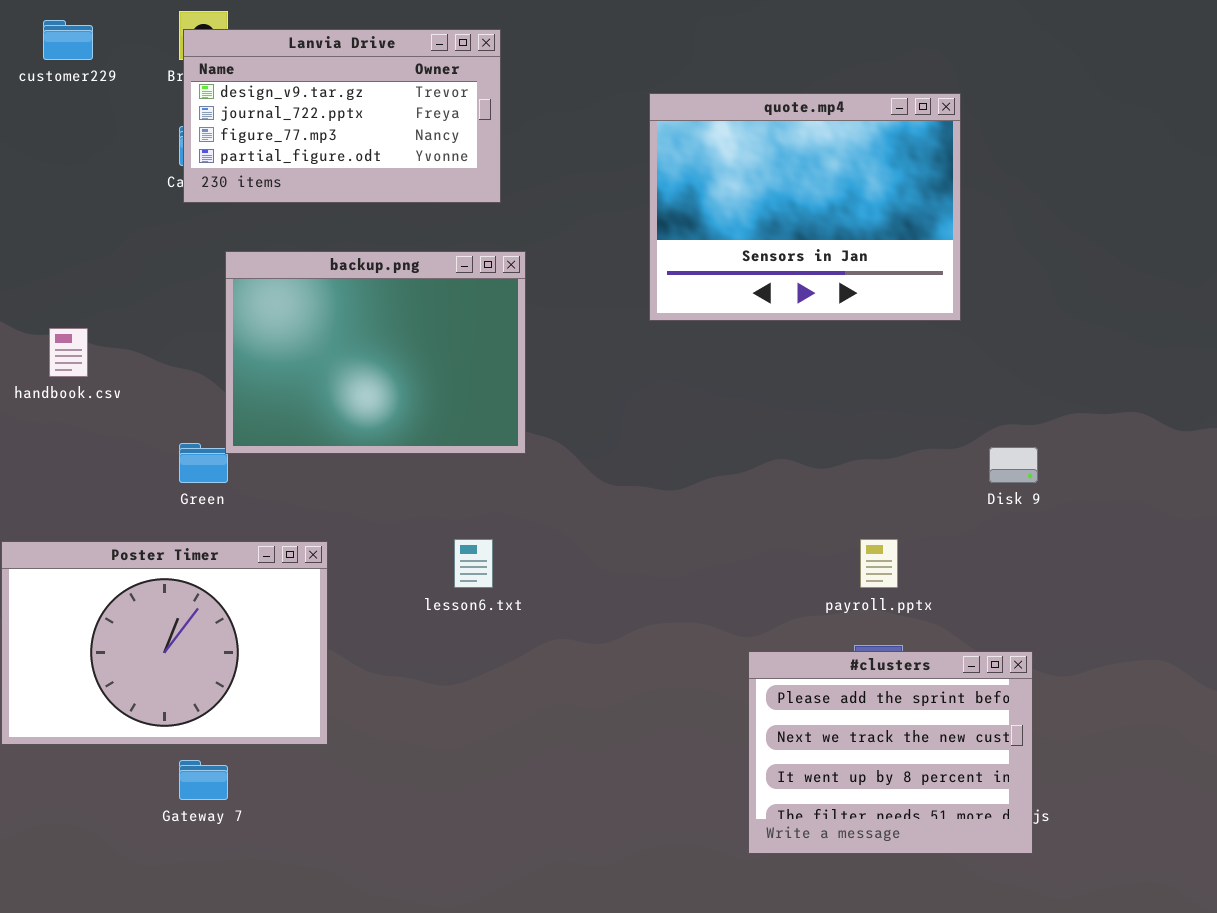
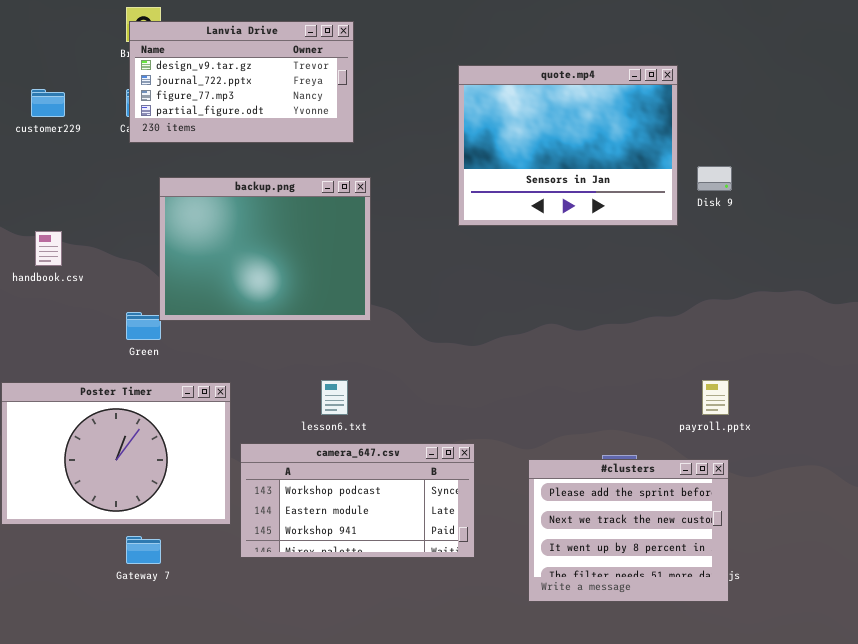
customer229: [43,20,93,60] -> [31,89,65,117], moved
Disk 9: [989,447,1038,483] -> [697,166,732,191], moved
payroll.pptx: [860,539,898,588] -> [702,380,729,415], moved
camera_647.csv: none -> [240,443,475,558], opened

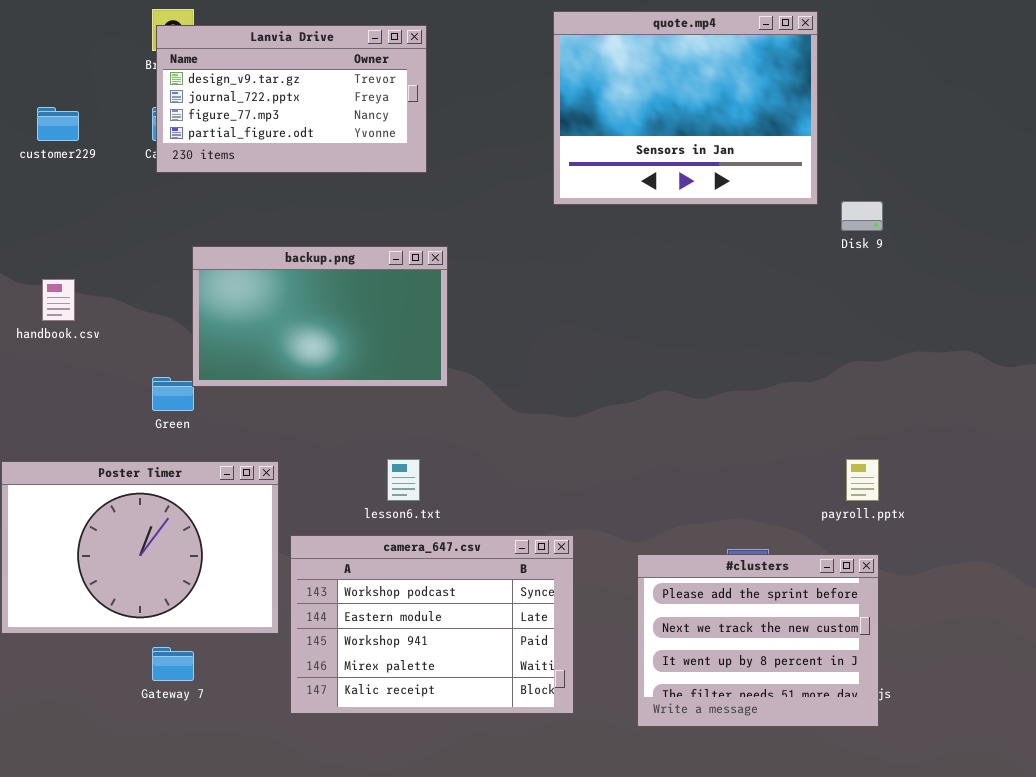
quote.mp4: [458,65,678,226] -> [553,11,818,205], moved
backup.png: [159,177,371,321] -> [192,246,448,387], resized
camera_647.csv: [240,443,475,558] -> [290,535,574,714], resized

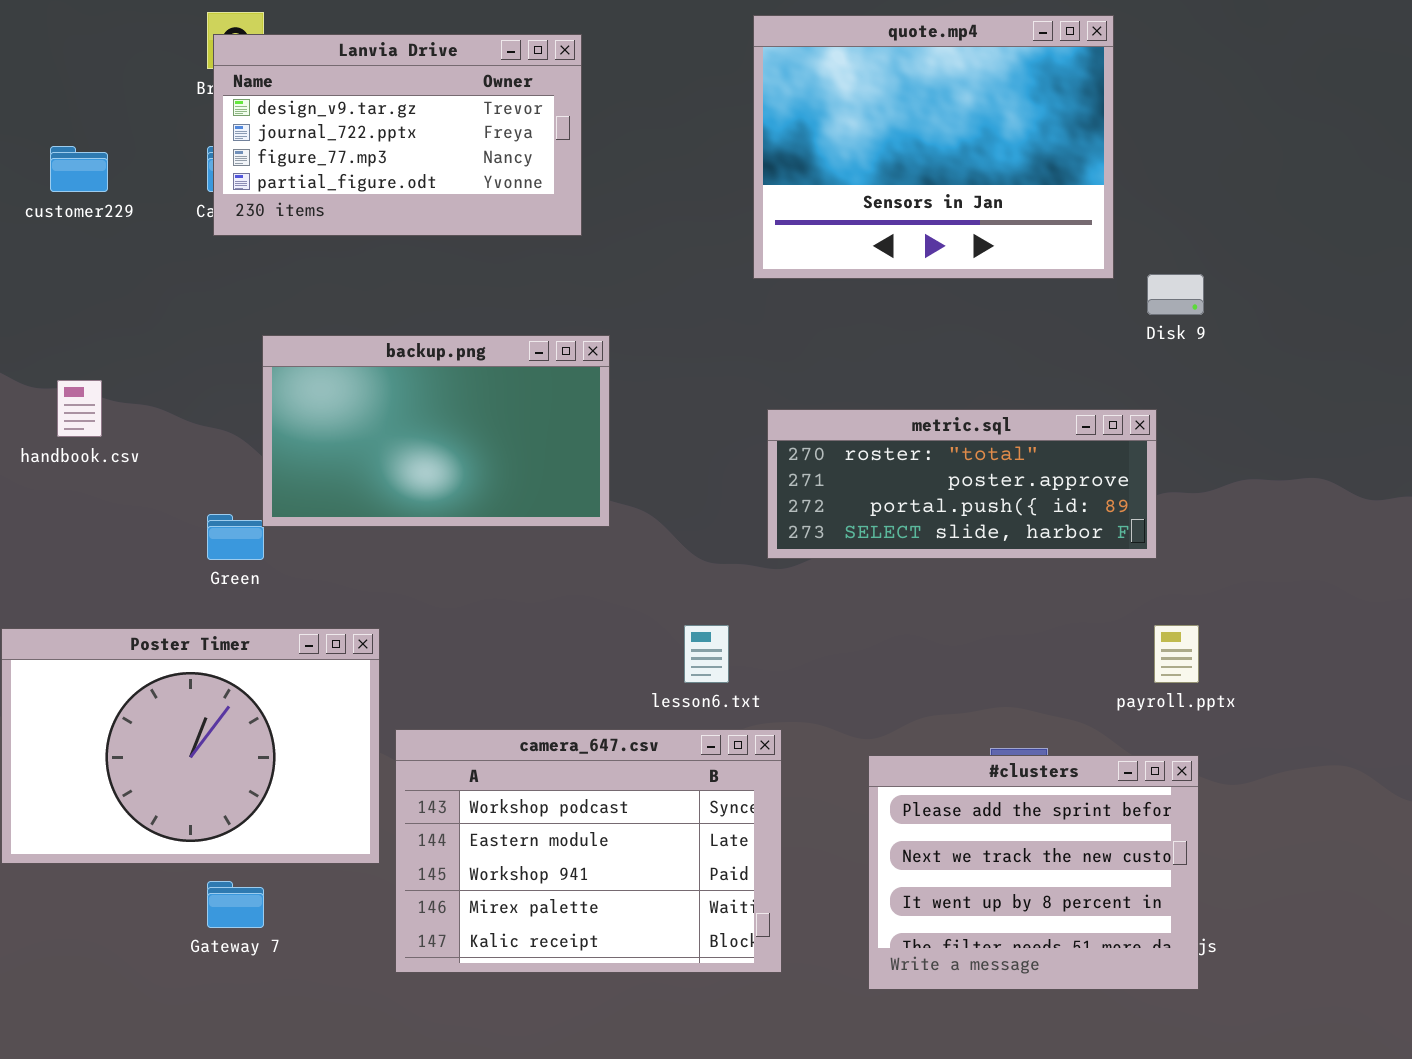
metric.sql: none -> [767,409,1157,559], opened
lesson6.txt: [387,459,420,501] -> [684,625,729,683], moved

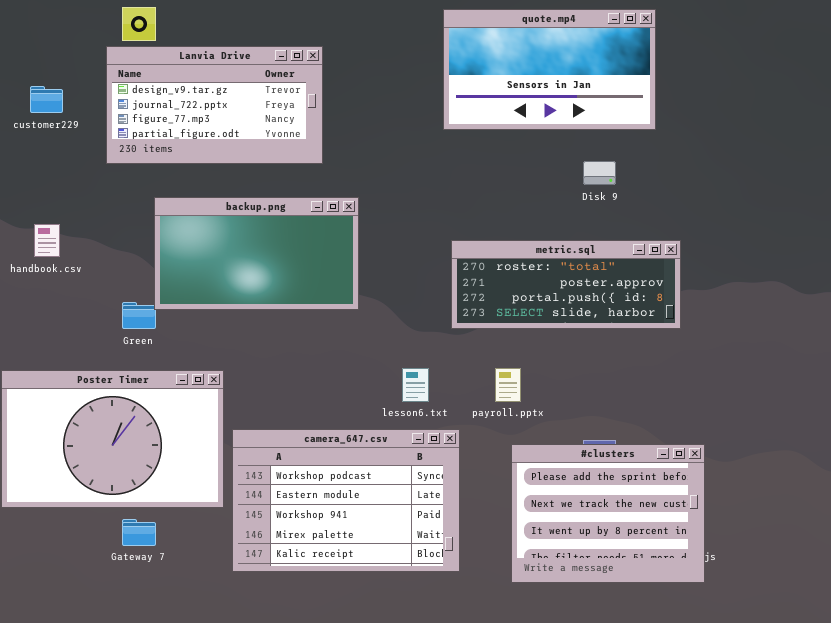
quote.mp4: [753,15,1114,279] -> [443,9,656,130], resized
Lanvia Drive: [213,34,582,236] -> [106,46,323,164], moved
Disk 9: [1147,274,1204,315] -> [583,161,616,185], moved
payroll.pptx: [1154,625,1199,683] -> [495,368,521,402], moved

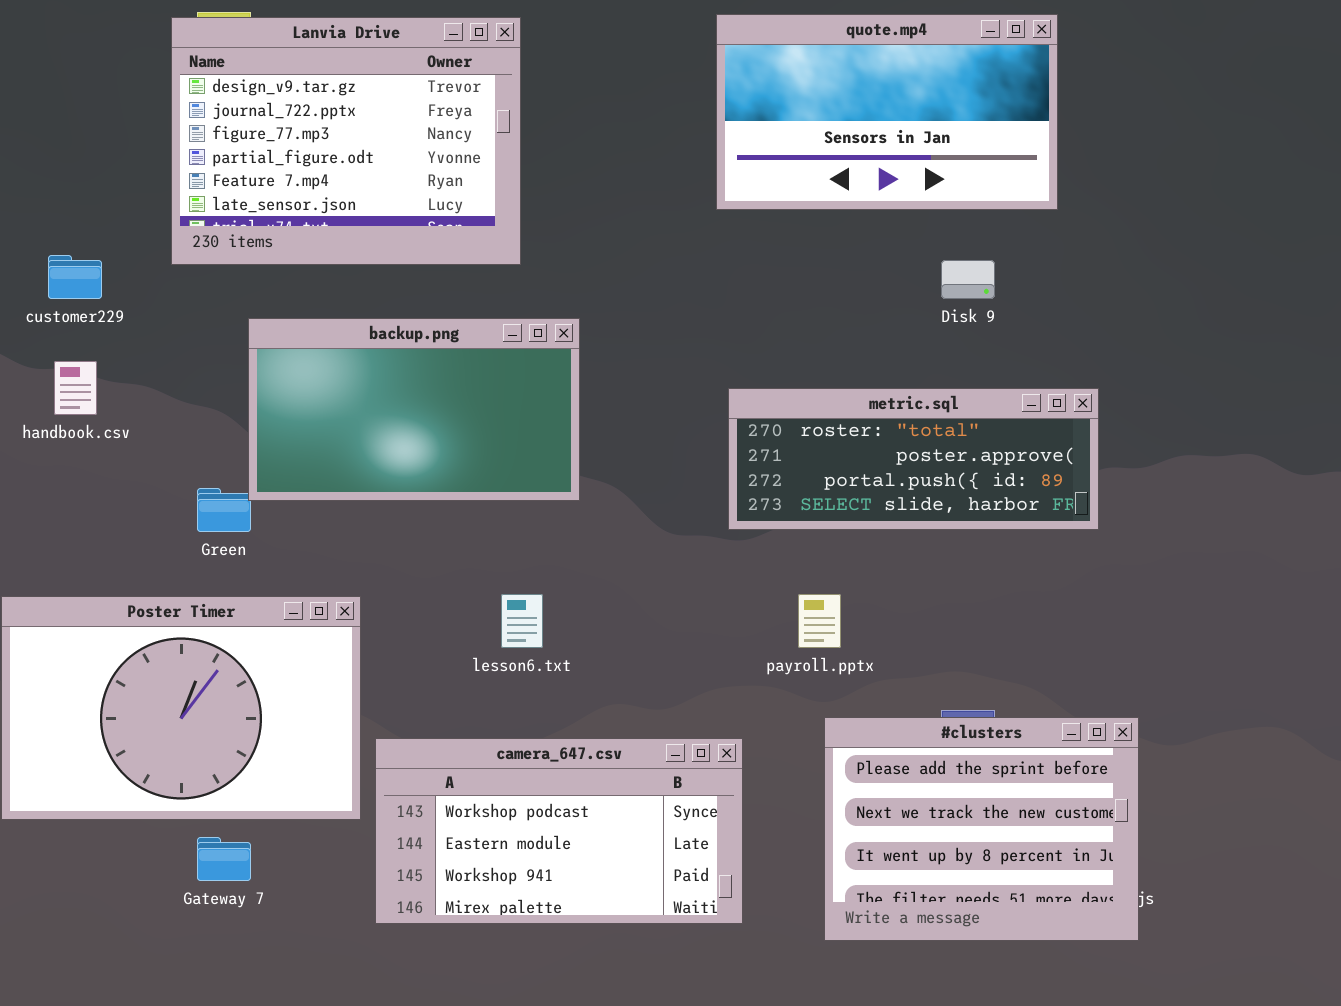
Lanvia Drive: [106,46,323,164] -> [171,17,521,265], resized
customer229: [30,86,63,113] -> [48,255,102,299], moved
lesson6.txt: [402,368,429,402] -> [501,594,543,648], moved
camera_647.csv: [232,429,460,572] -> [375,738,743,924], resized

